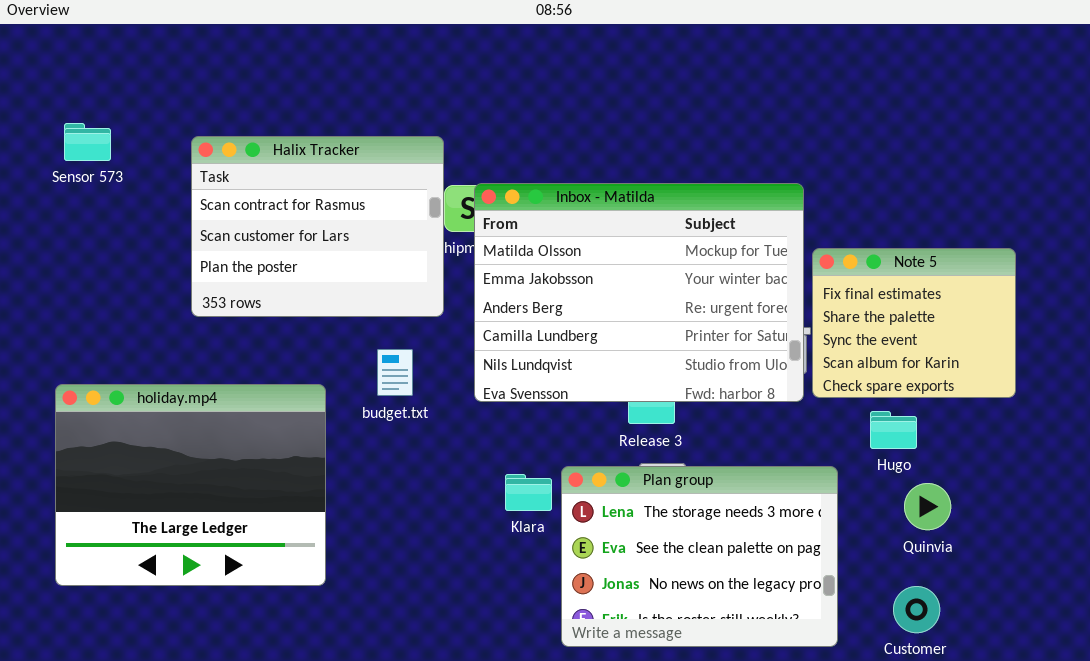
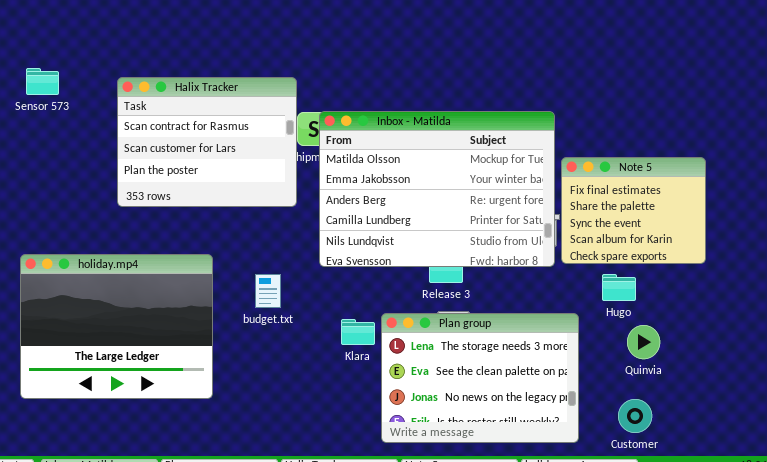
budget.txt: [377,349,413,396] -> [255,274,281,308], moved

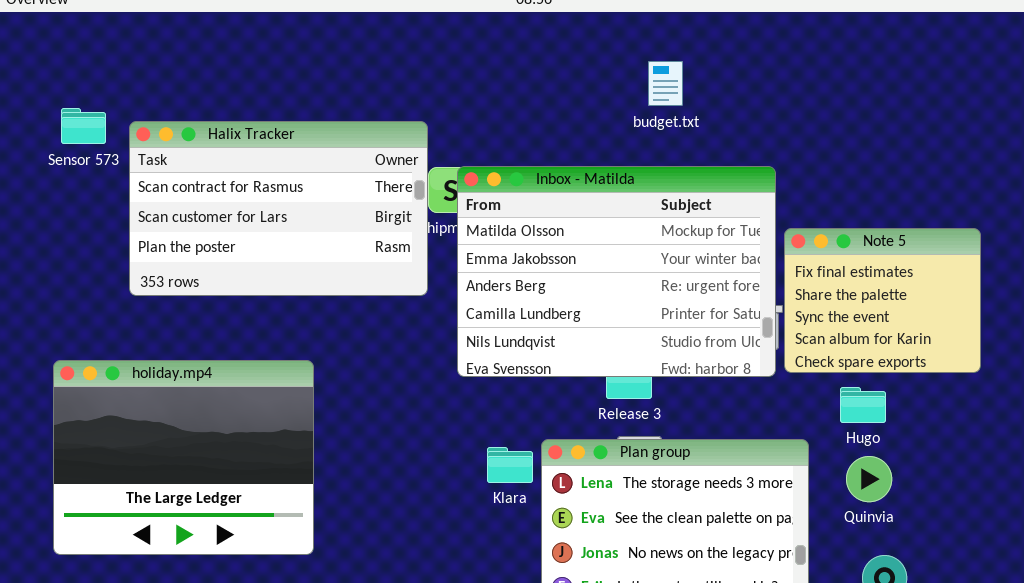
Halix Tracker: [117,77,297,207] -> [129,121,428,296], resized
budget.txt: [255,274,281,308] -> [648,61,683,106], moved
Quinvia: [627,325,660,359] -> [846,456,892,502], moved

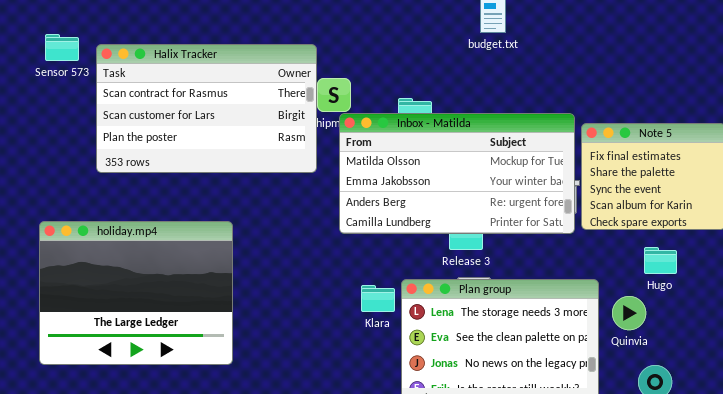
Inbox - Matilda: [457,166,776,377] -> [339,113,575,234], resized
Hugo: [840,387,886,423] -> [644,247,677,274], moved
Quinvia: [846,456,892,502] -> [612,296,646,330], moved

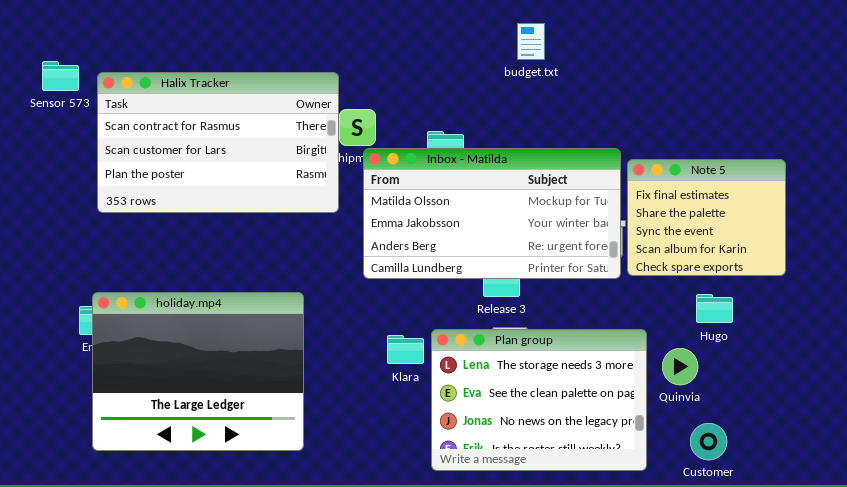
holiday.mp4: [39,221,233,365] -> [92,292,304,451], moved

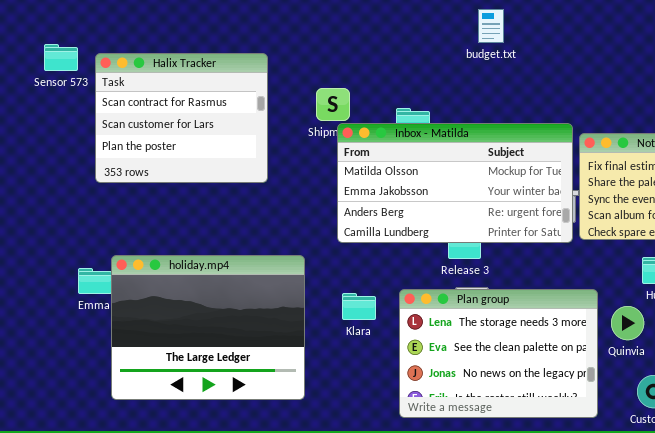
Halix Tracker: [97,72,339,213] -> [95,53,268,183], resized
holiday.mp4: [92,292,304,451] -> [111,255,305,400], moved
Klara: [387,335,424,364] -> [342,293,376,320], moved

